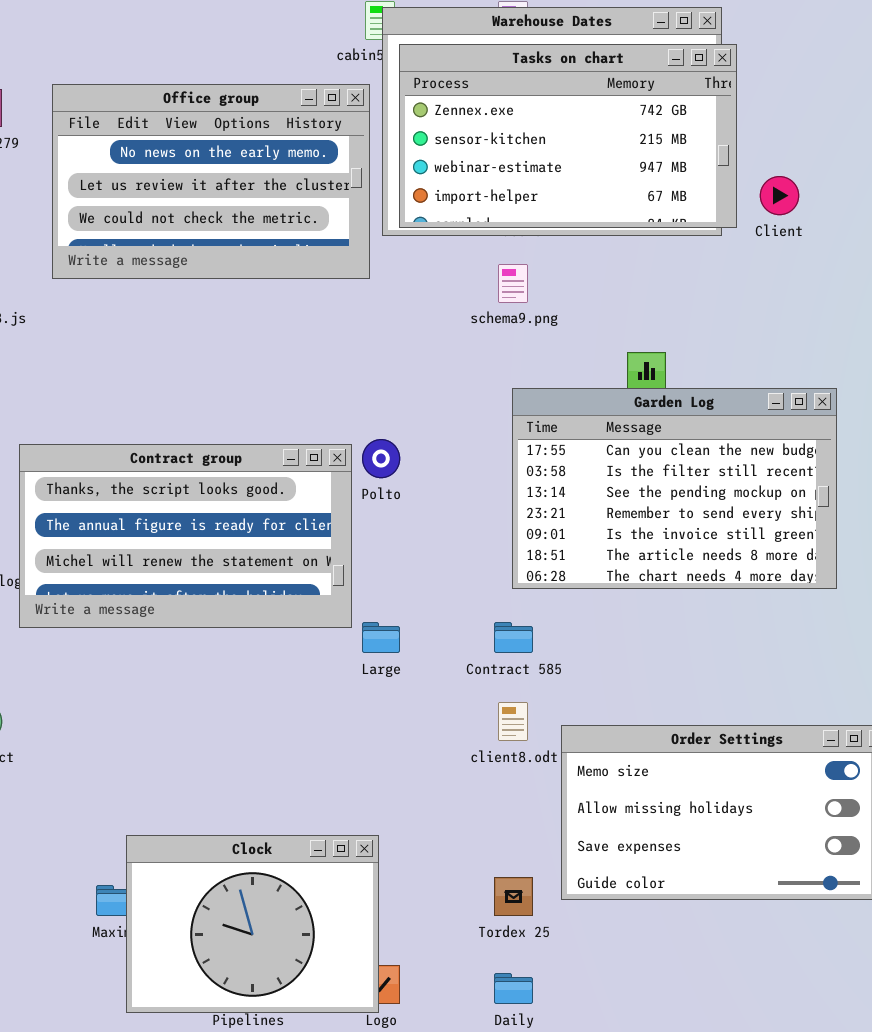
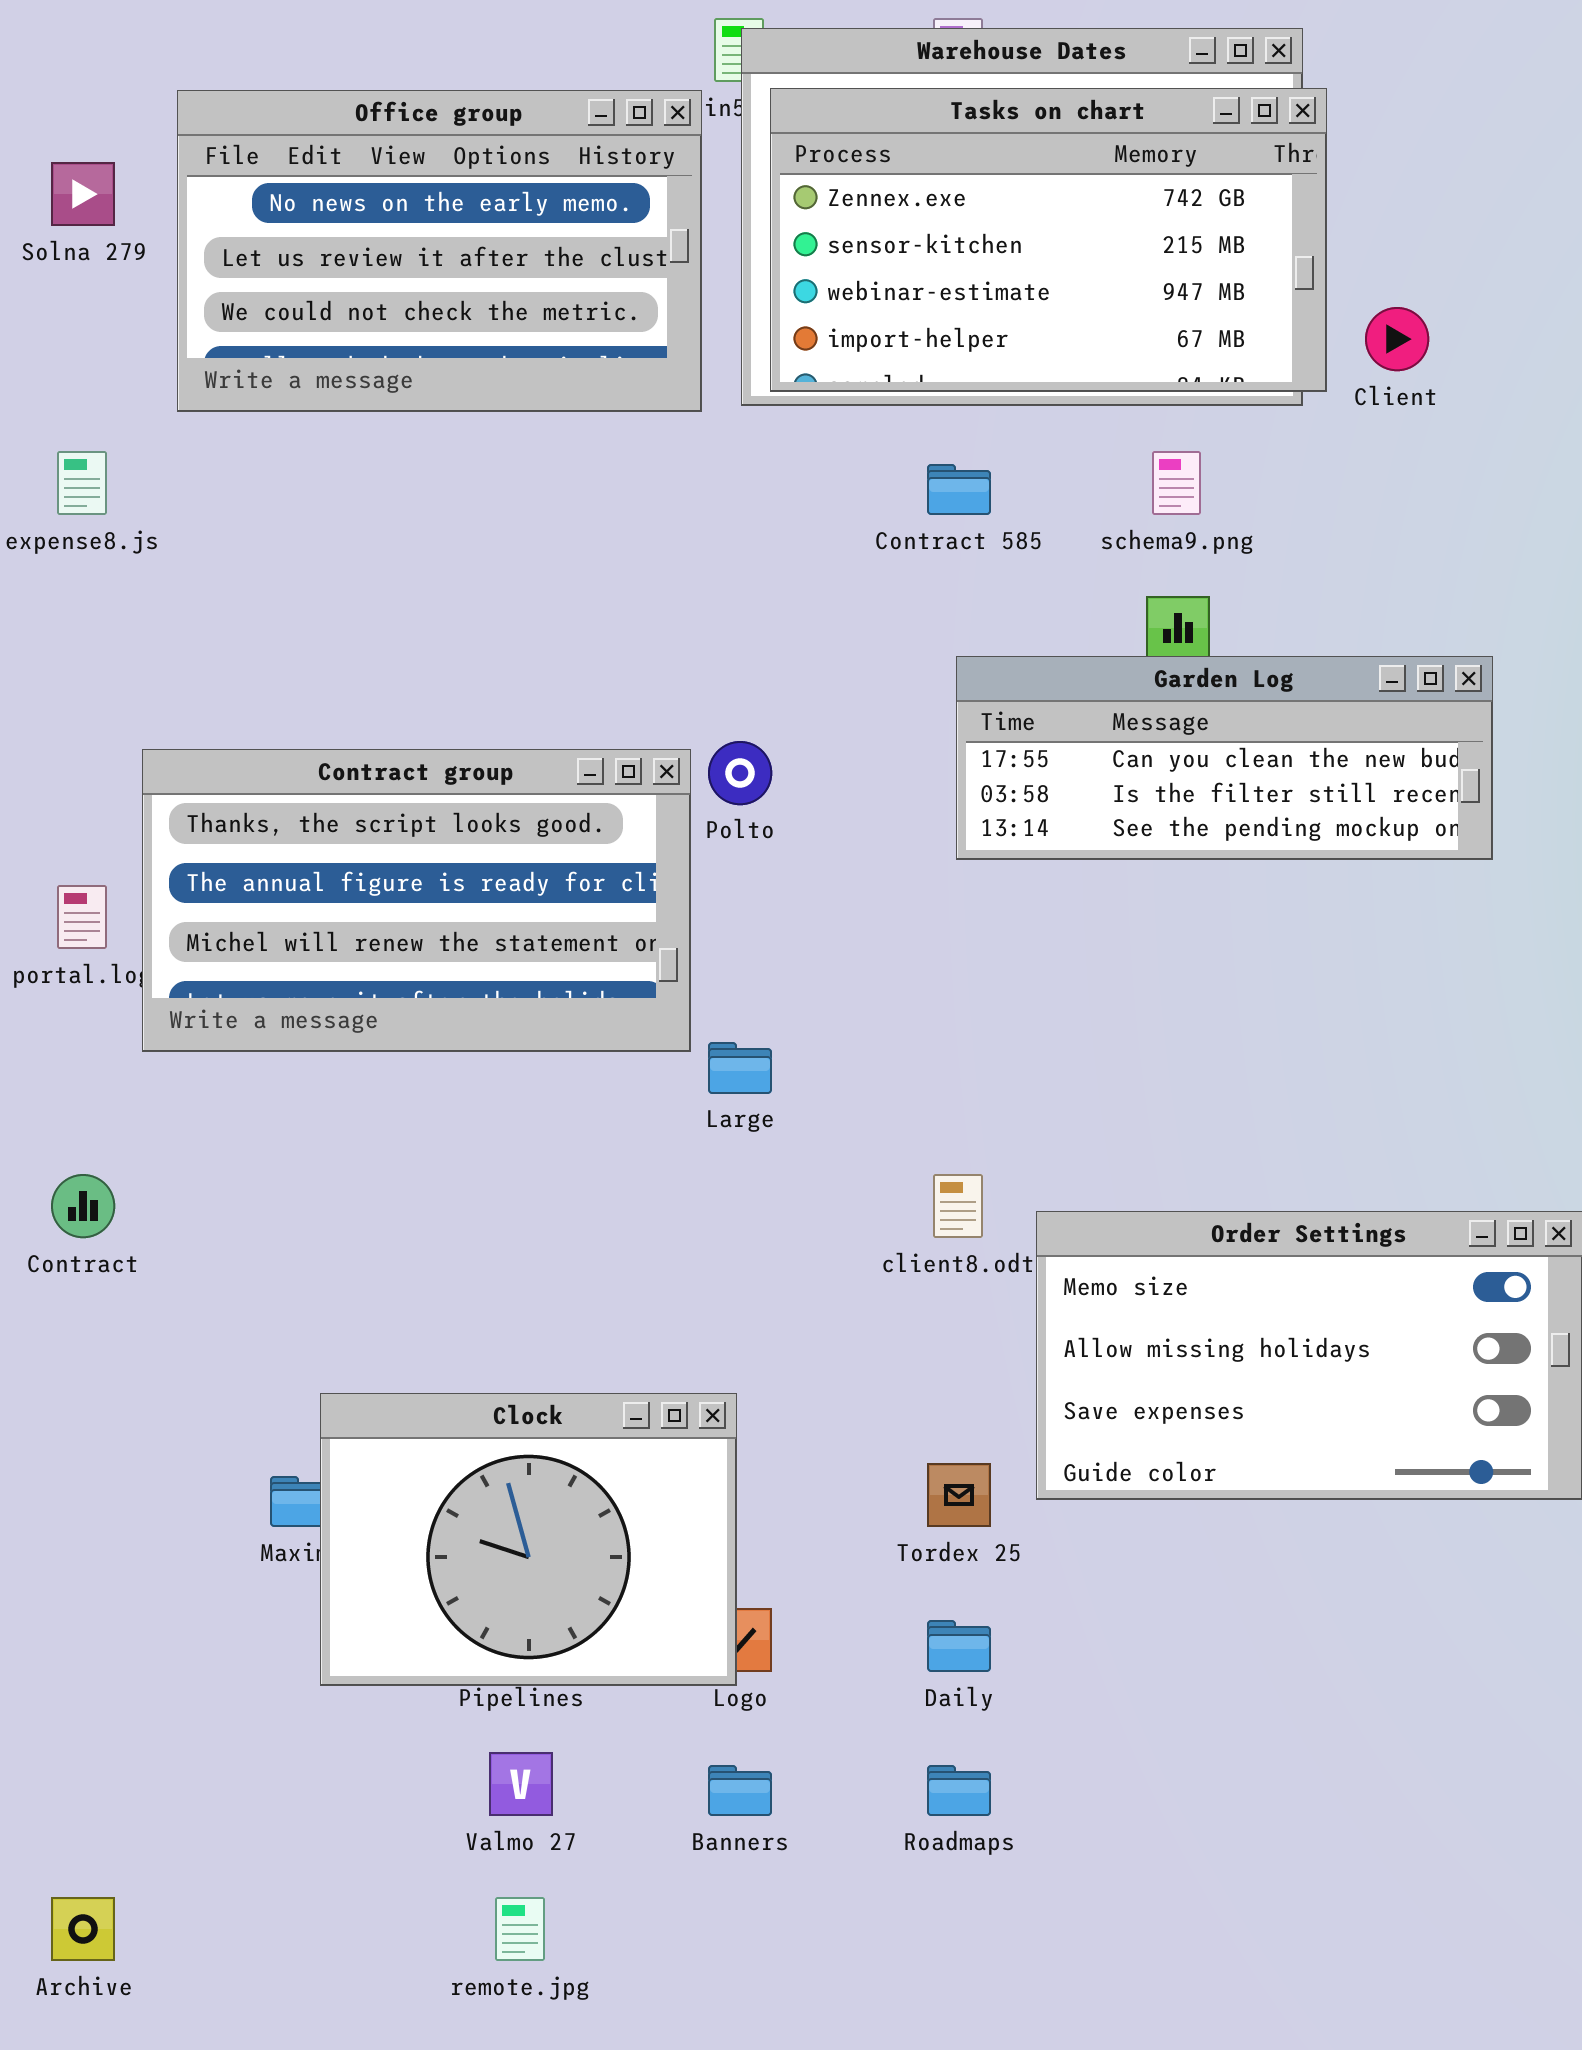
Office group: [52,84,370,279] -> [177,90,702,412], moved
schema9.png: [498,264,528,303] -> [1152,451,1201,515], moved
Garden Log: [512,388,837,589] -> [956,656,1493,860], resized
Contract 585: [494,622,533,653] -> [927,464,991,515], moved

